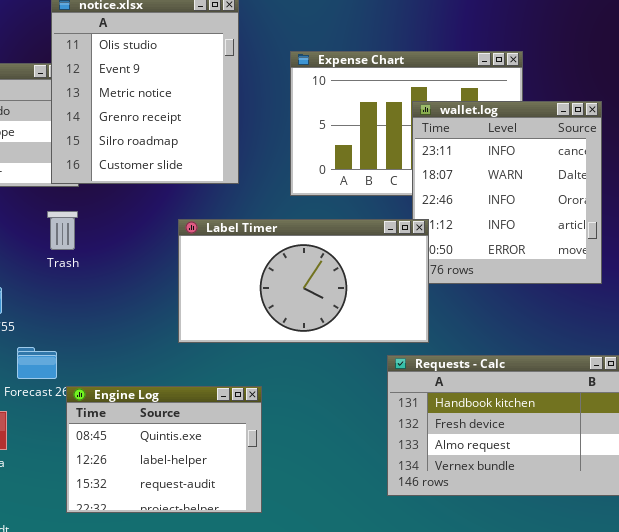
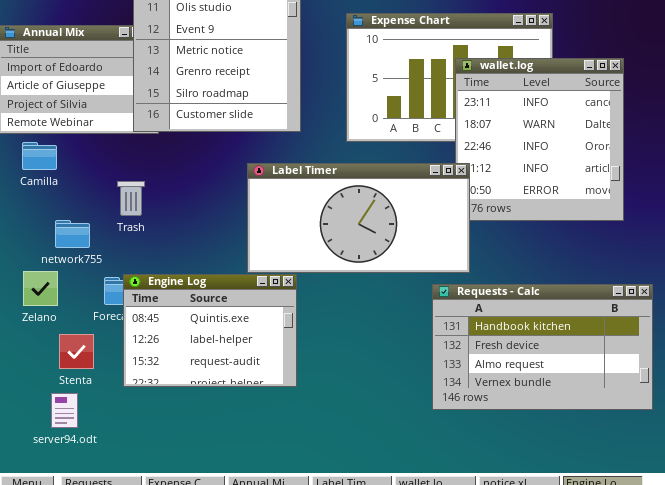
Trash: [47,211,78,250] -> [117,181,145,216], moved
Engine Log: [66,386,262,513] -> [123,274,297,387], moved

